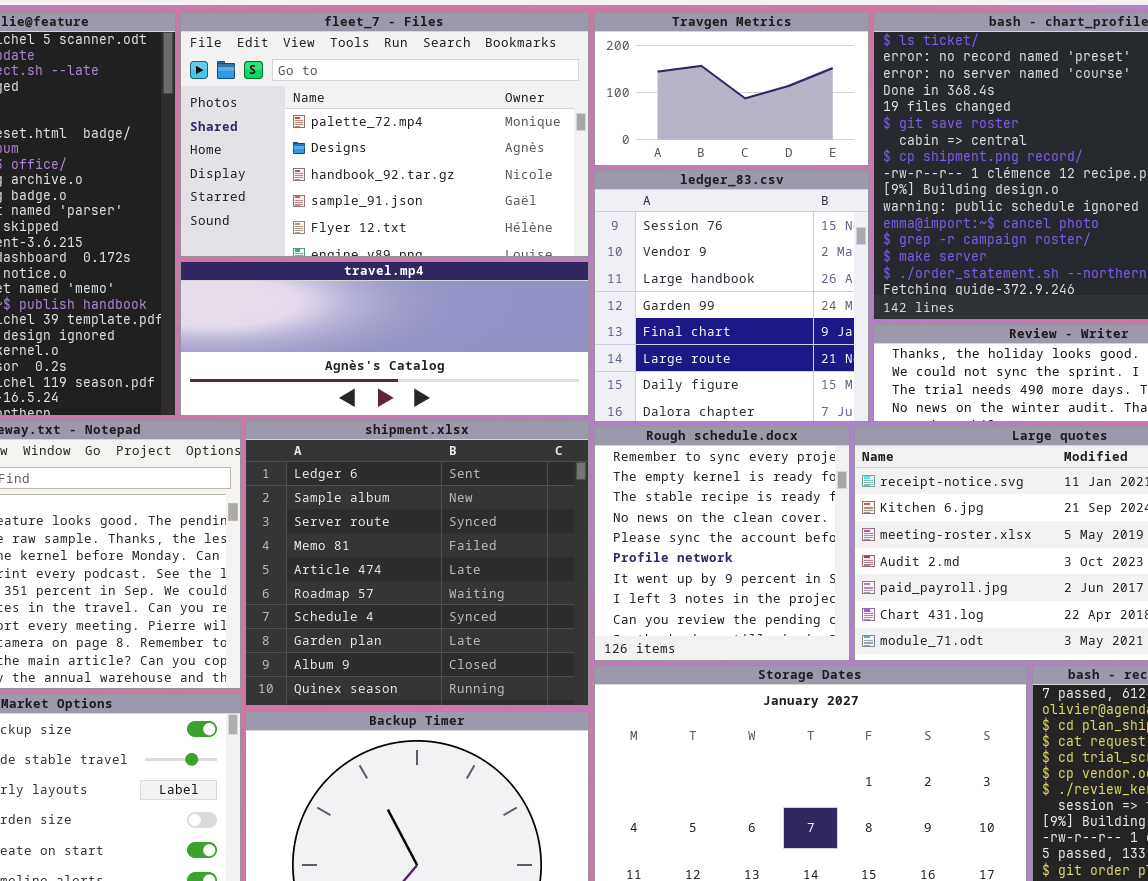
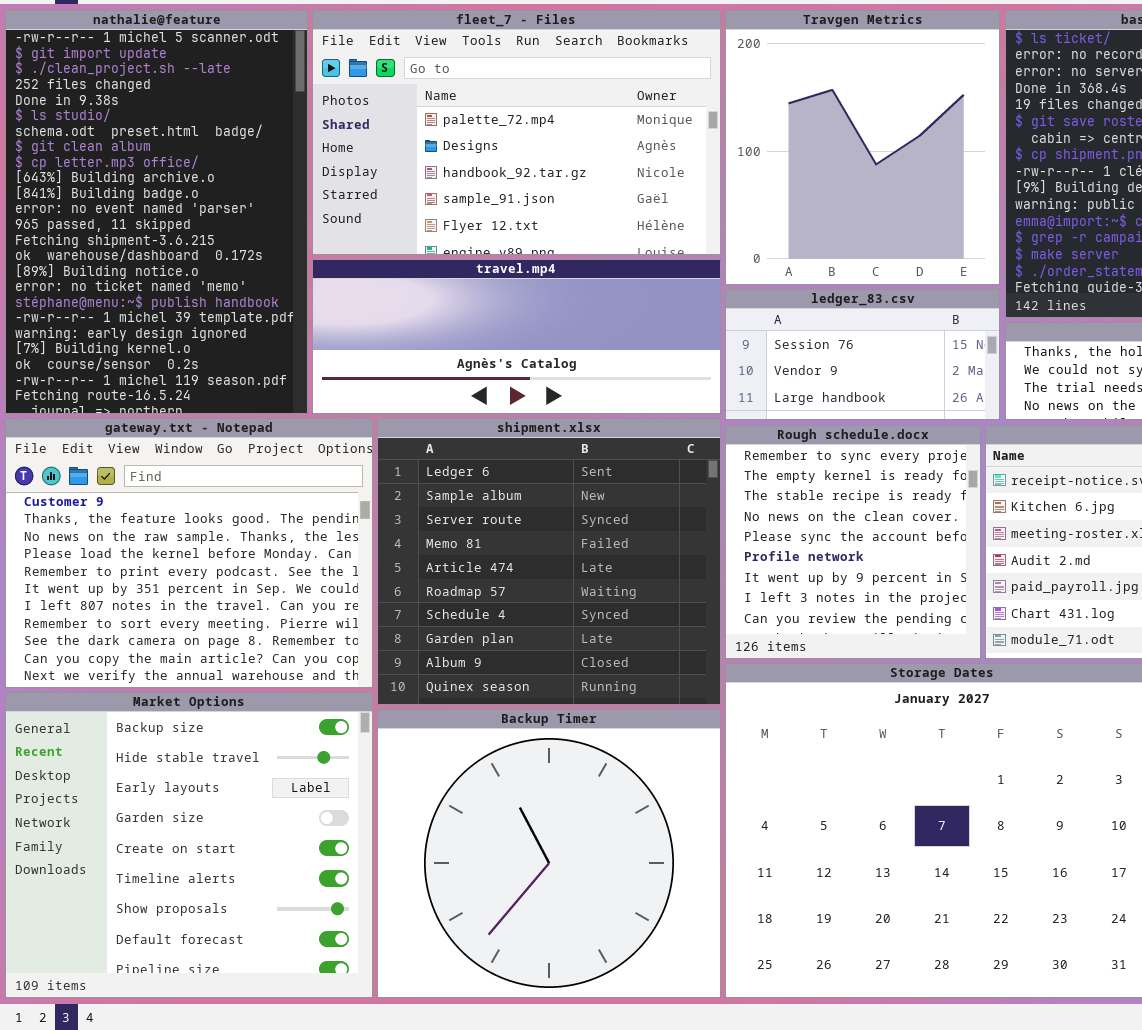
Travgen Metrics: [594,12,869,166] -> [725,10,1000,285], resized
ledger_83.csv: [594,170,869,422] -> [725,289,1000,420], resized

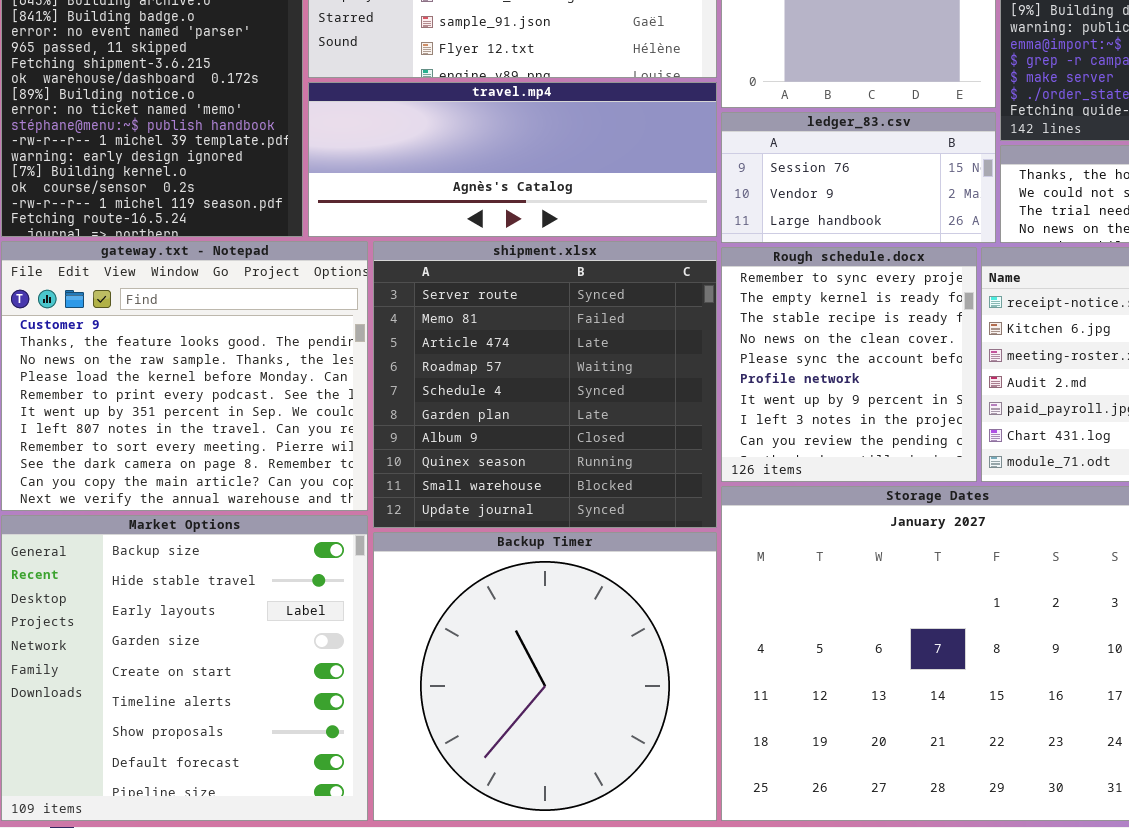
shipment.xlsx: [377,418,721,705] -> [373,241,717,528], scrolled down 2 rows

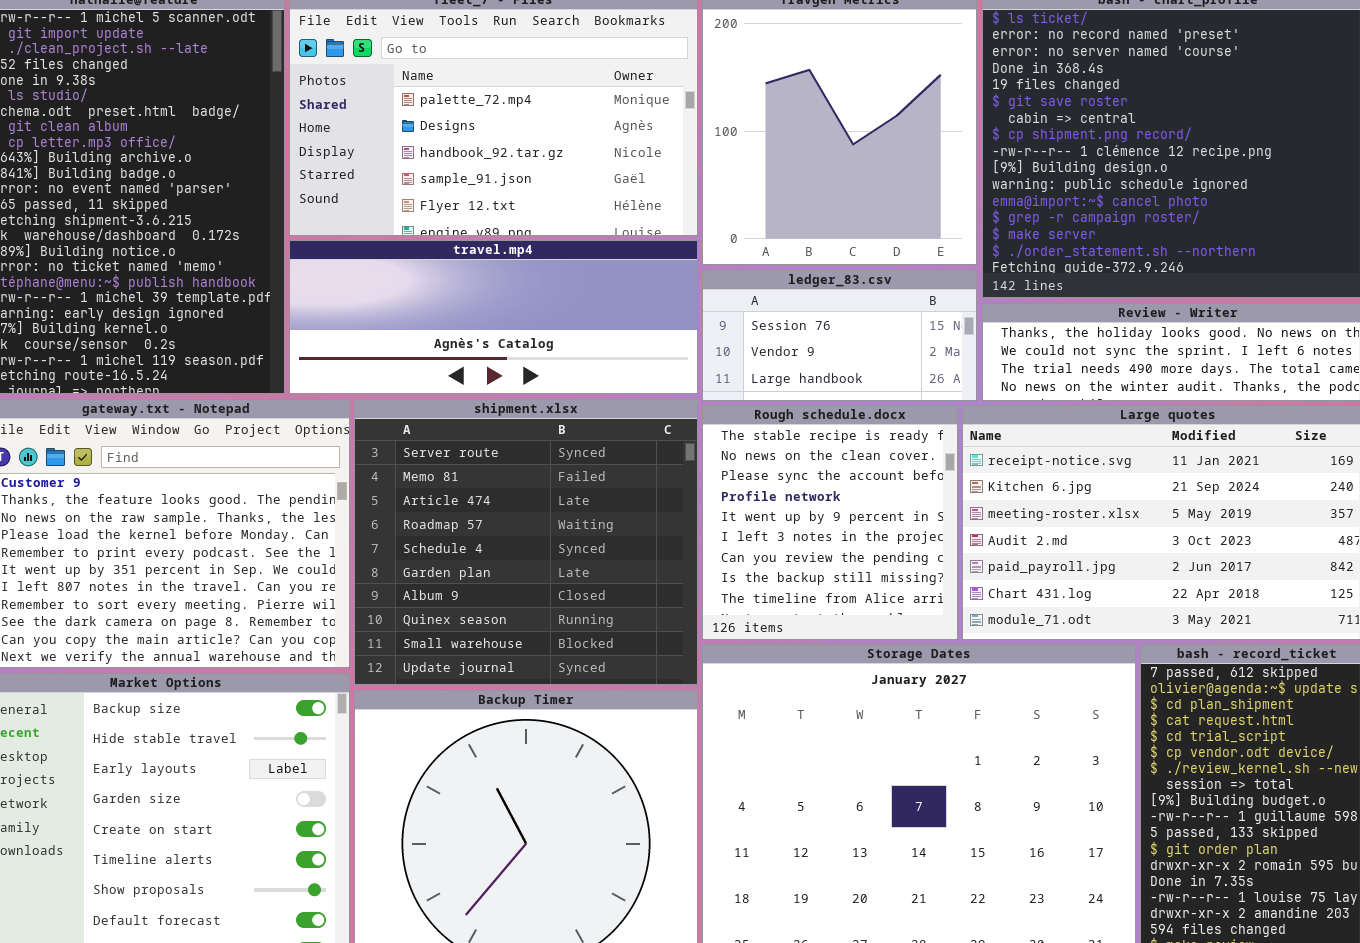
Rough schedule.docx: [721,247,977,482] -> [702,405,958,640], scrolled down 2 rows

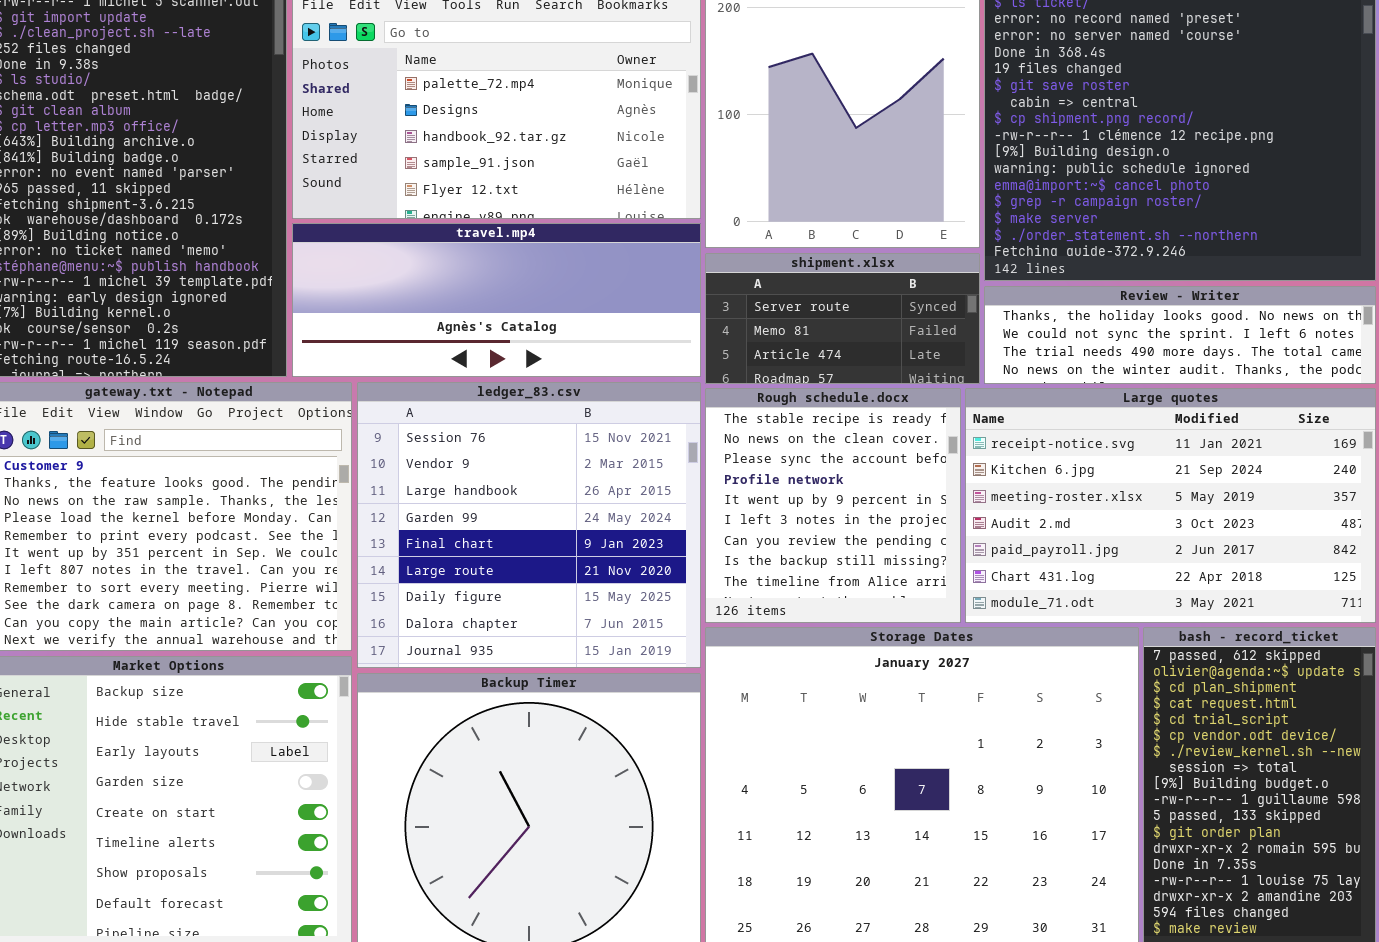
ledger_83.csv: [702,270,977,401] -> [357,382,701,668], moved, resized
shipment.xlsx: [354,399,698,685] -> [705,253,980,384], moved, resized

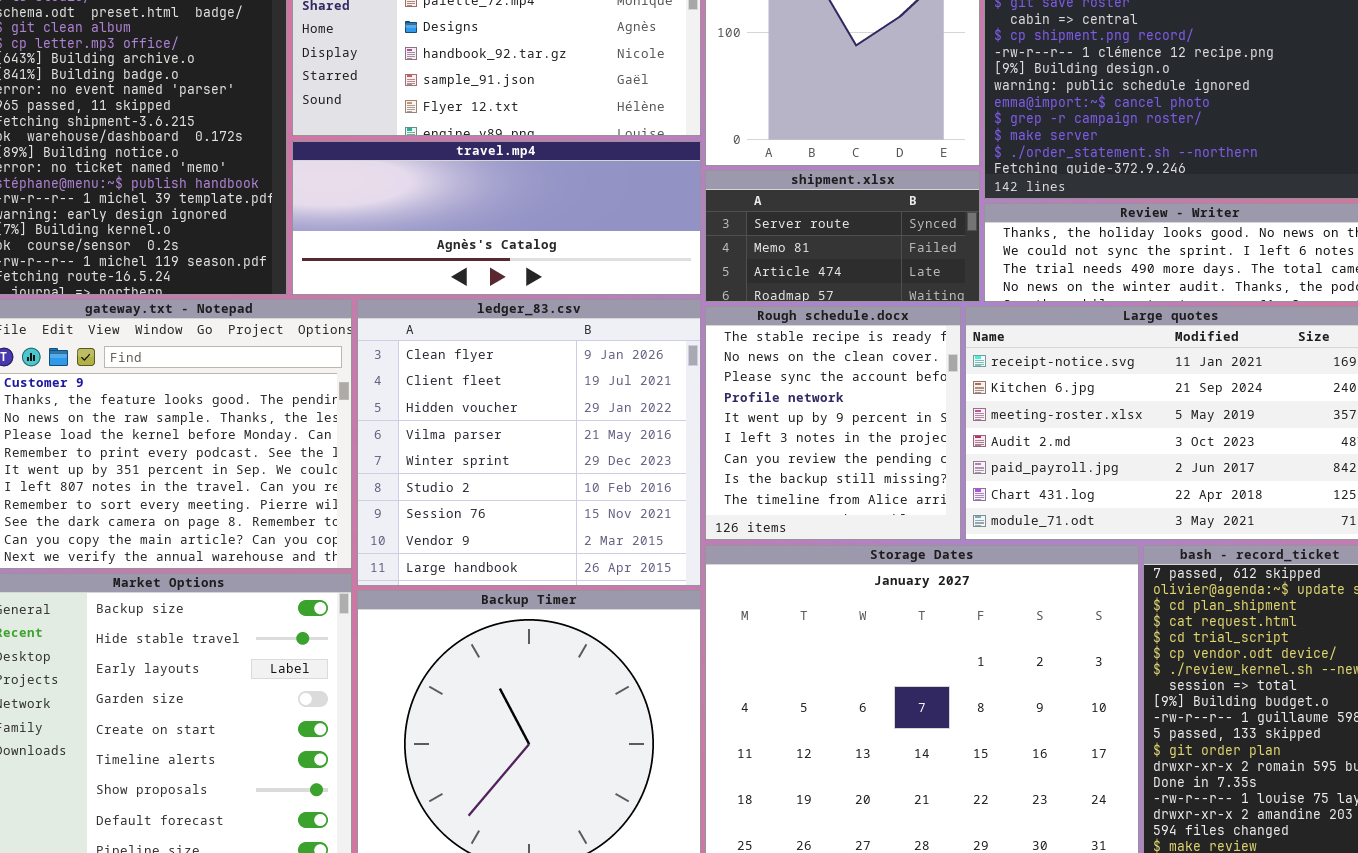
ledger_83.csv: [357,382,701,668] -> [357,299,701,586], scrolled up 6 rows

